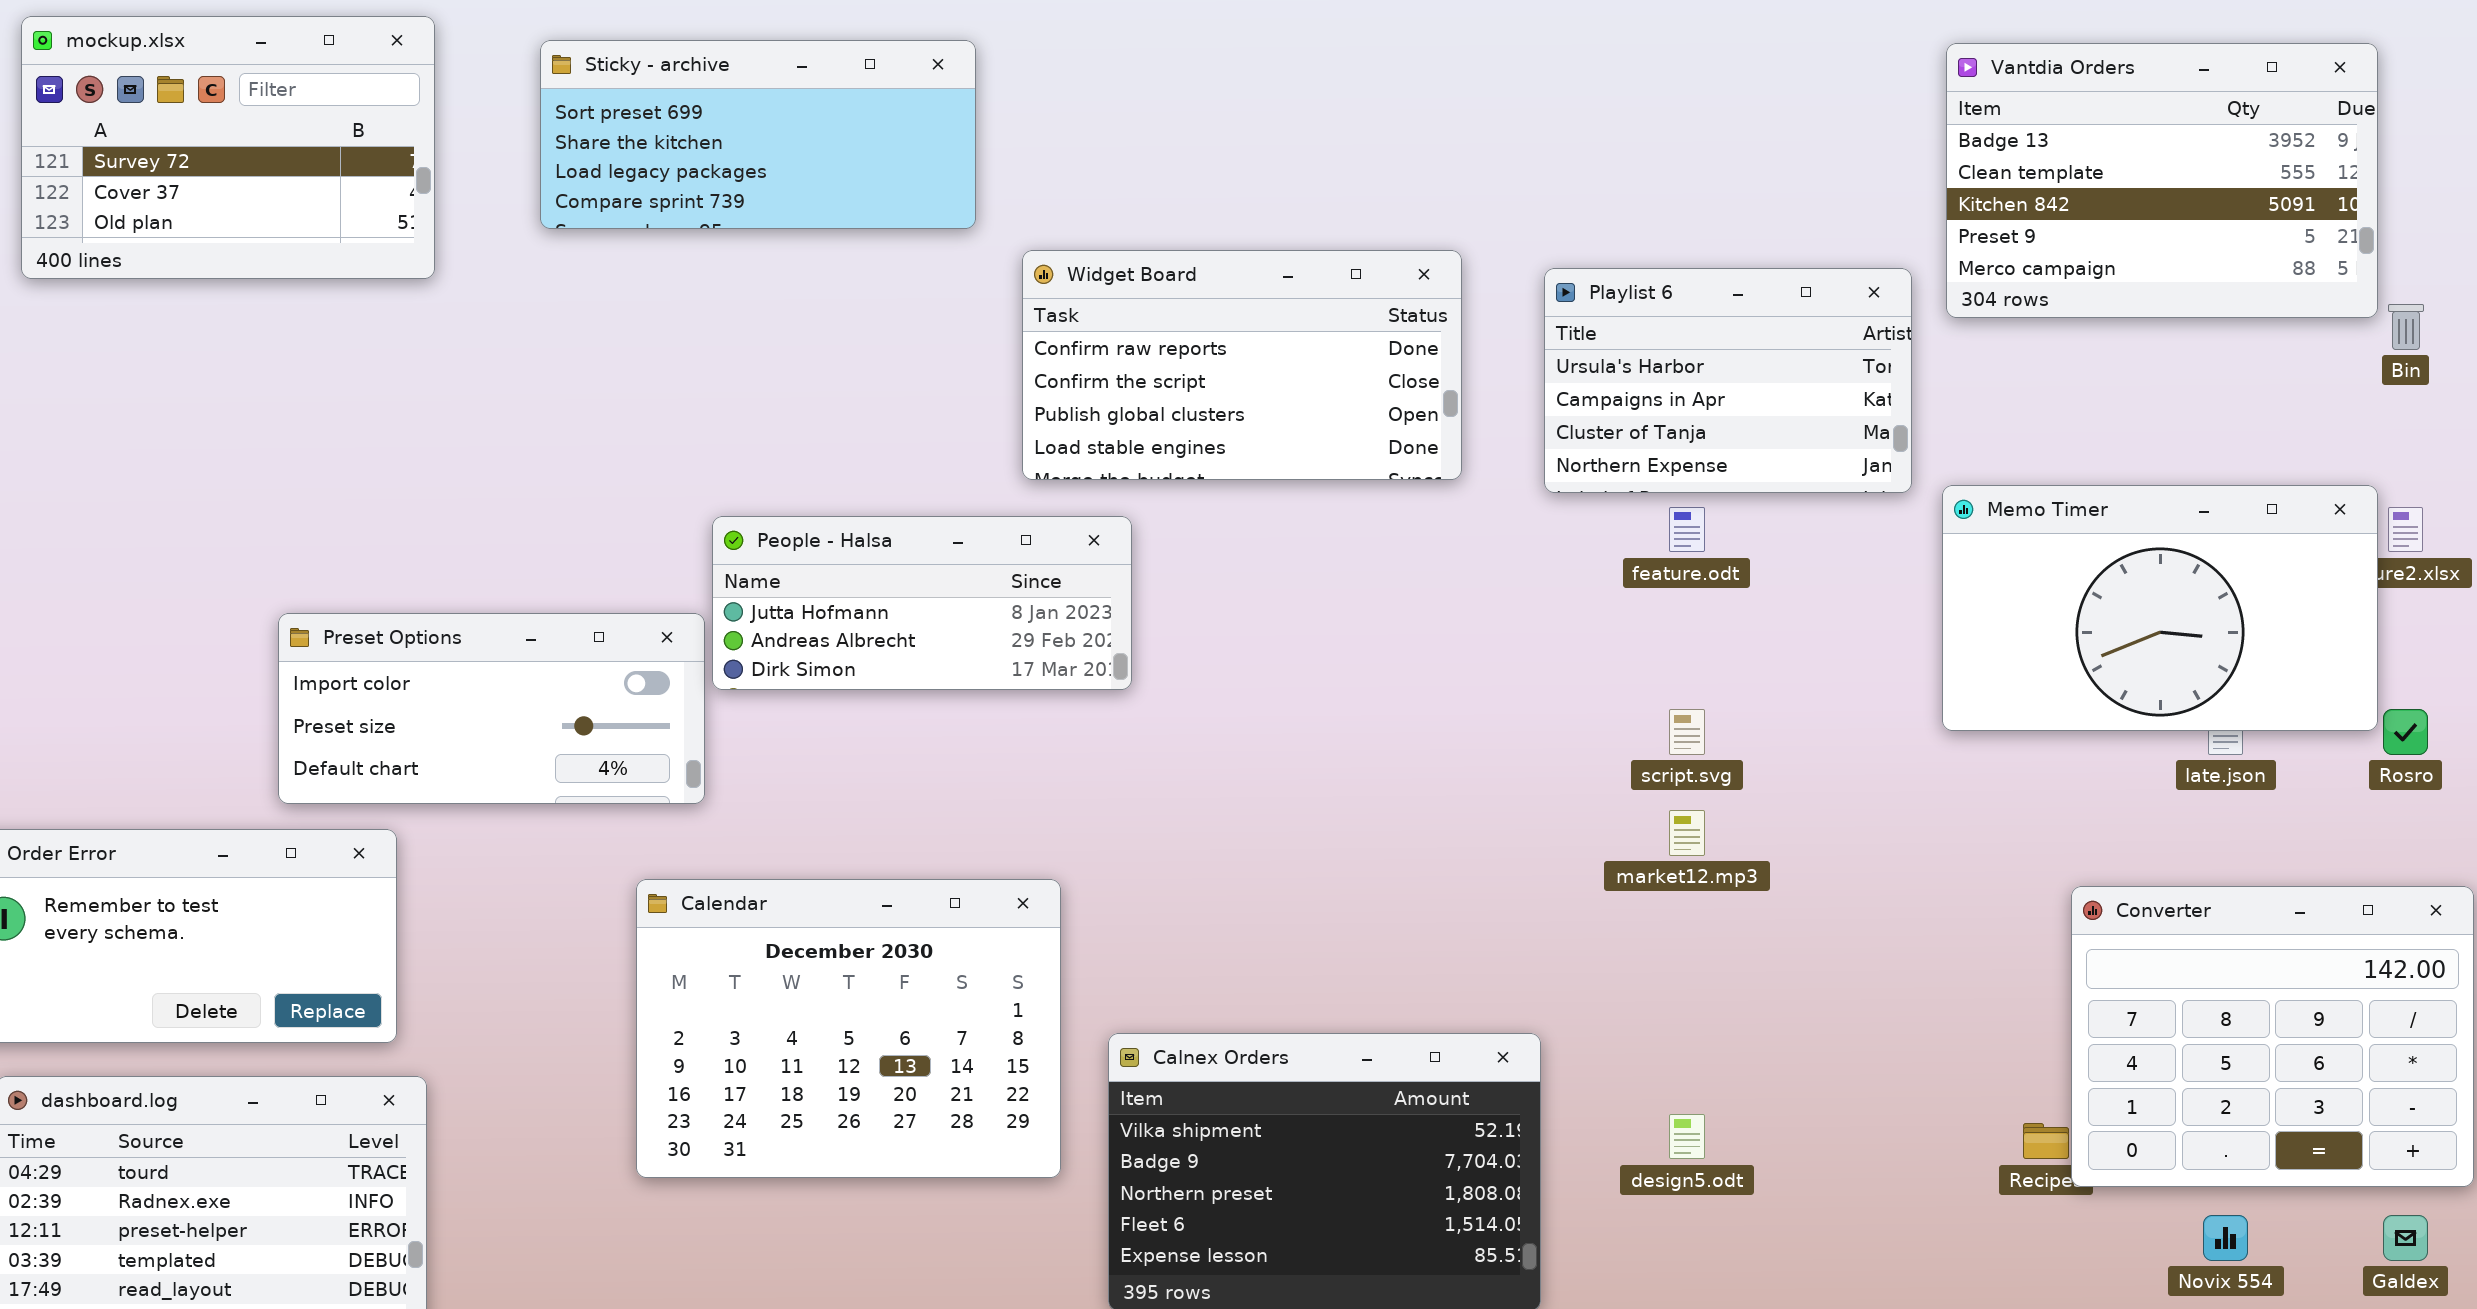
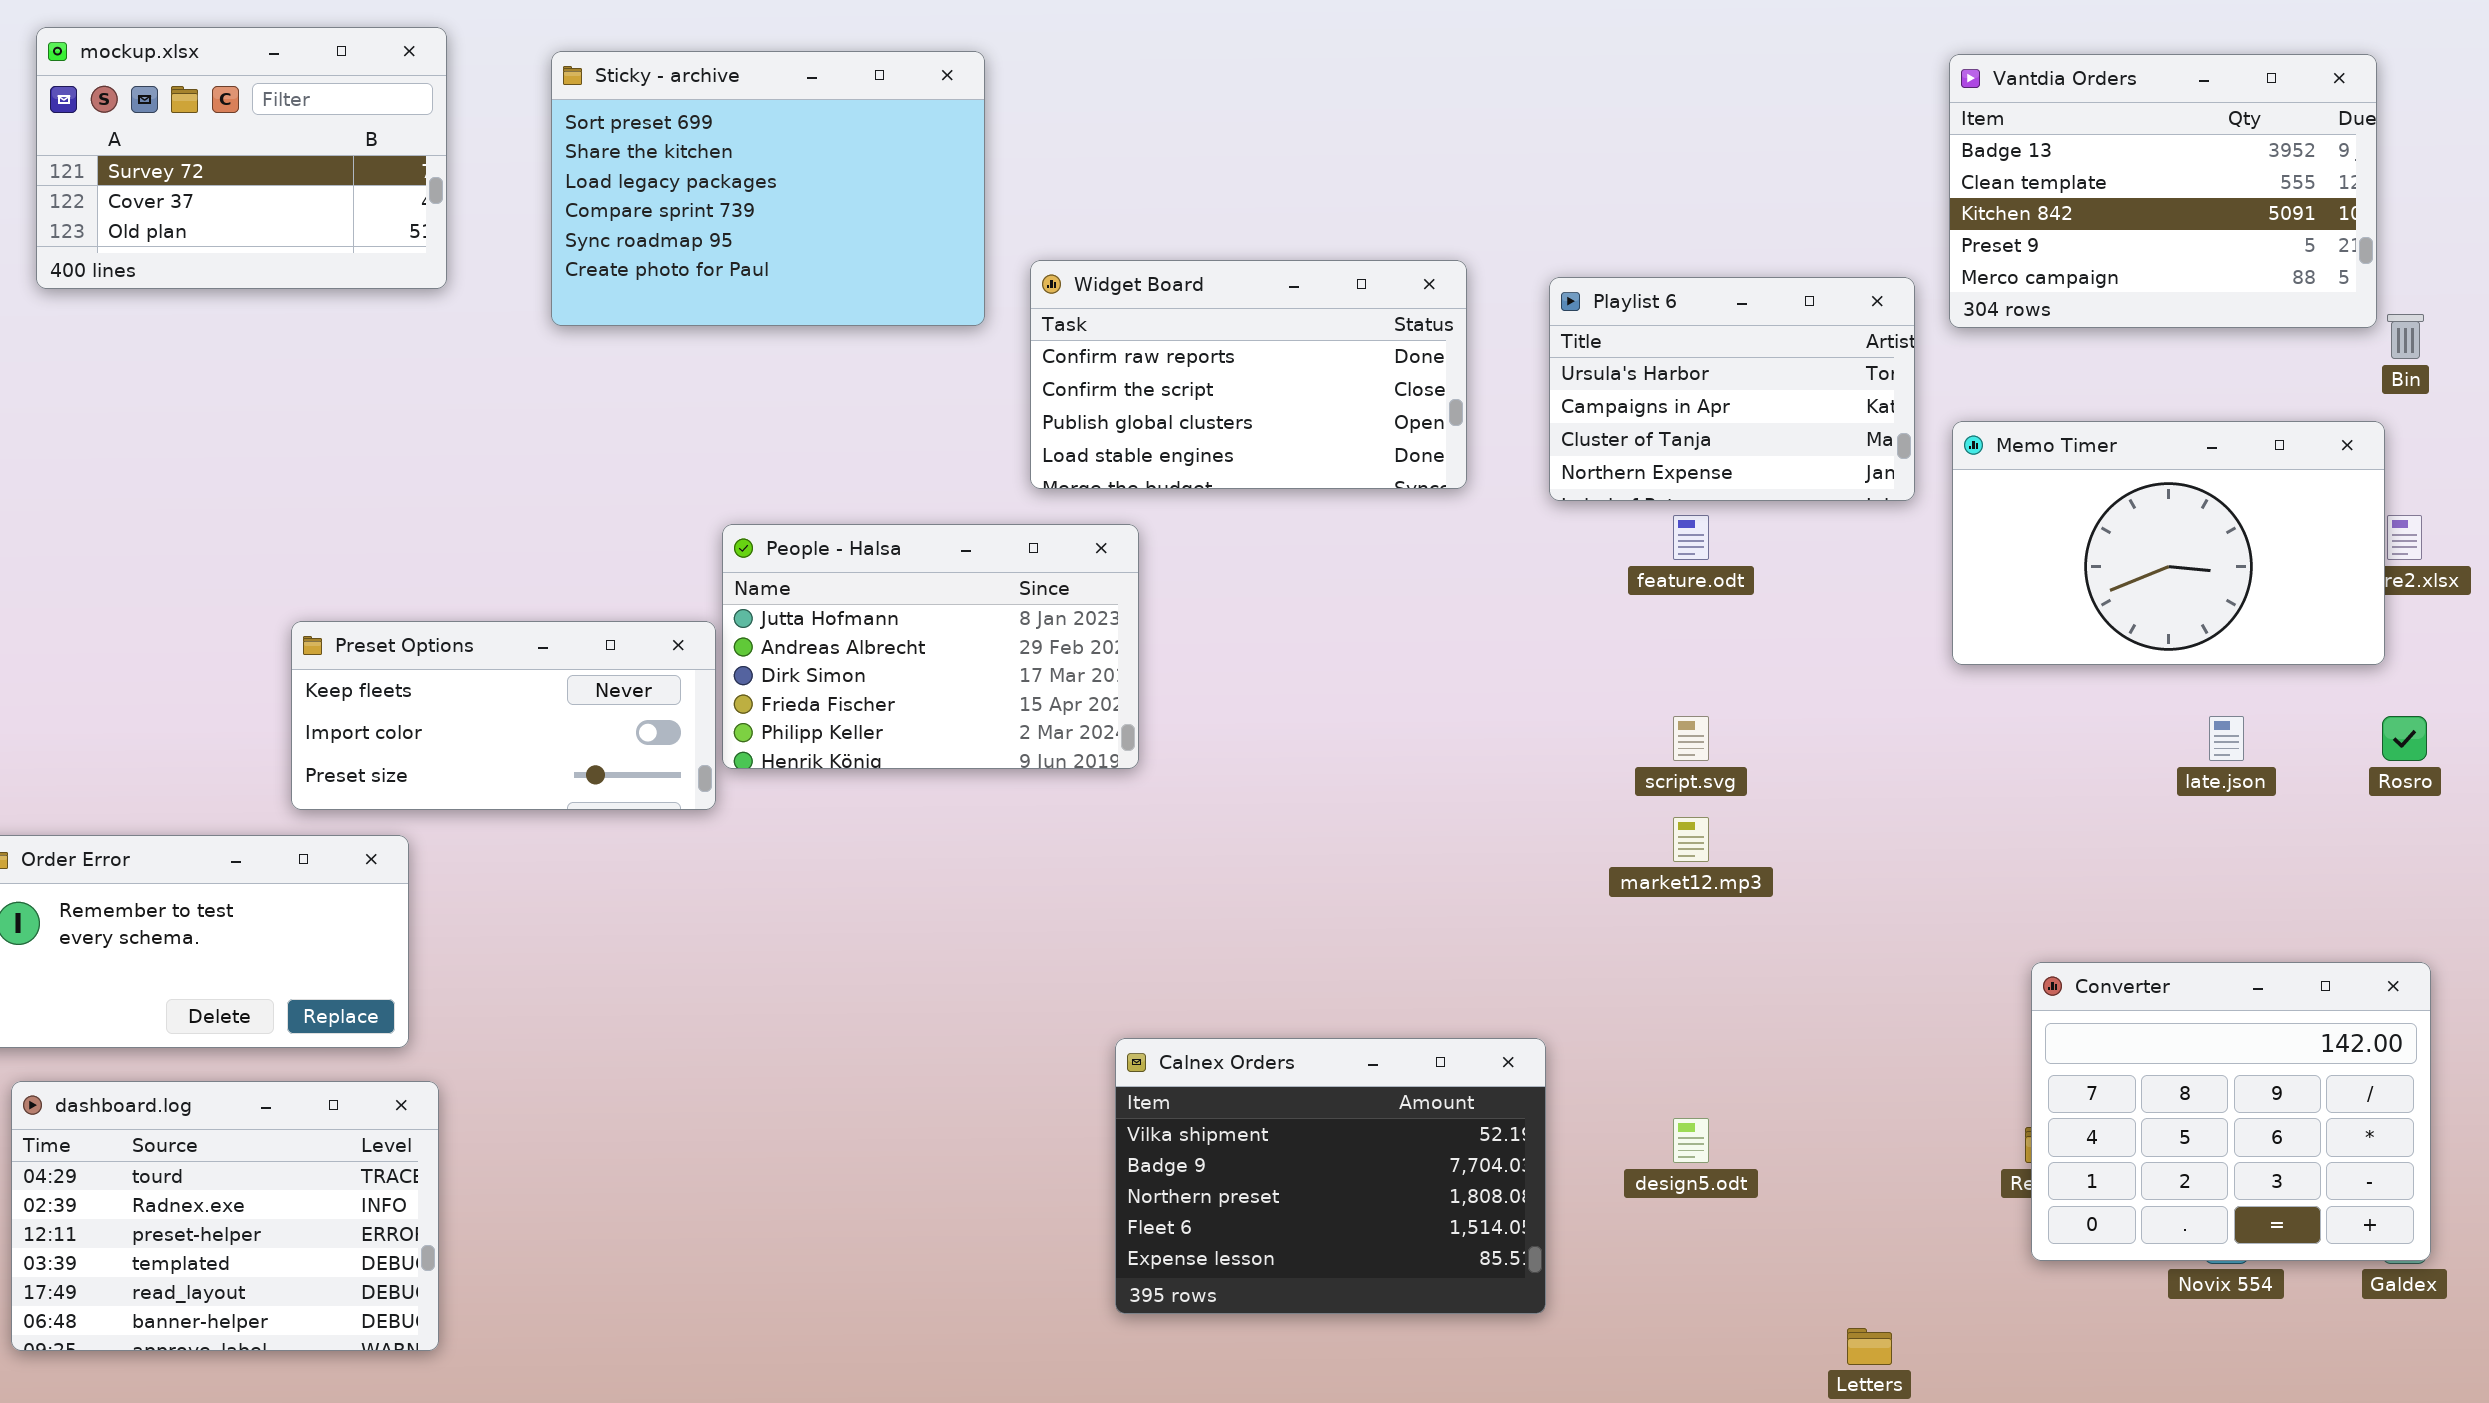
Sticky - archive: [540,40,976,229] -> [551,51,985,326], resized
Memo Timer: [1942,485,2378,731] -> [1952,421,2385,665], moved
People - Halsa: [712,516,1132,690] -> [722,524,1139,769], resized
Preset Options: [278,613,705,804] -> [291,621,716,810], scrolled up 1 row
Calendar: [636,879,1061,1178] -> none, closed
Converter: [2071,886,2474,1187] -> [2031,962,2431,1261], moved

